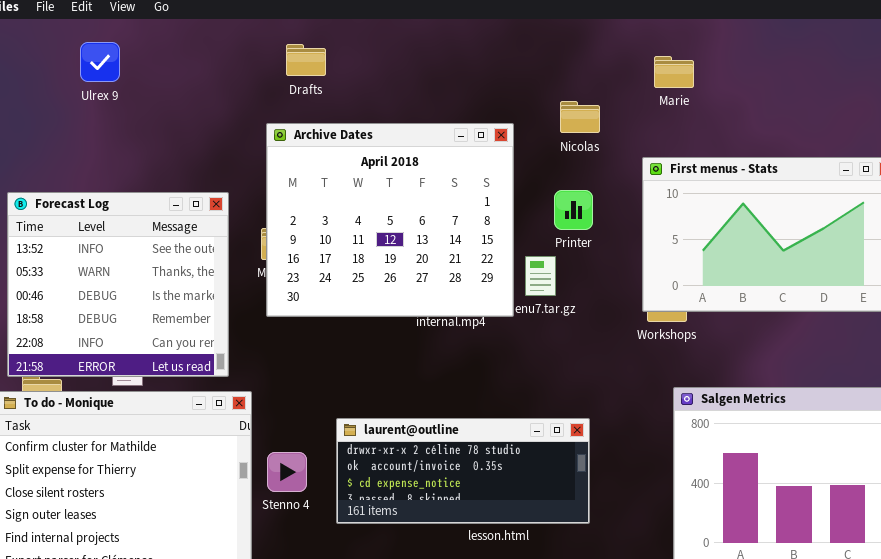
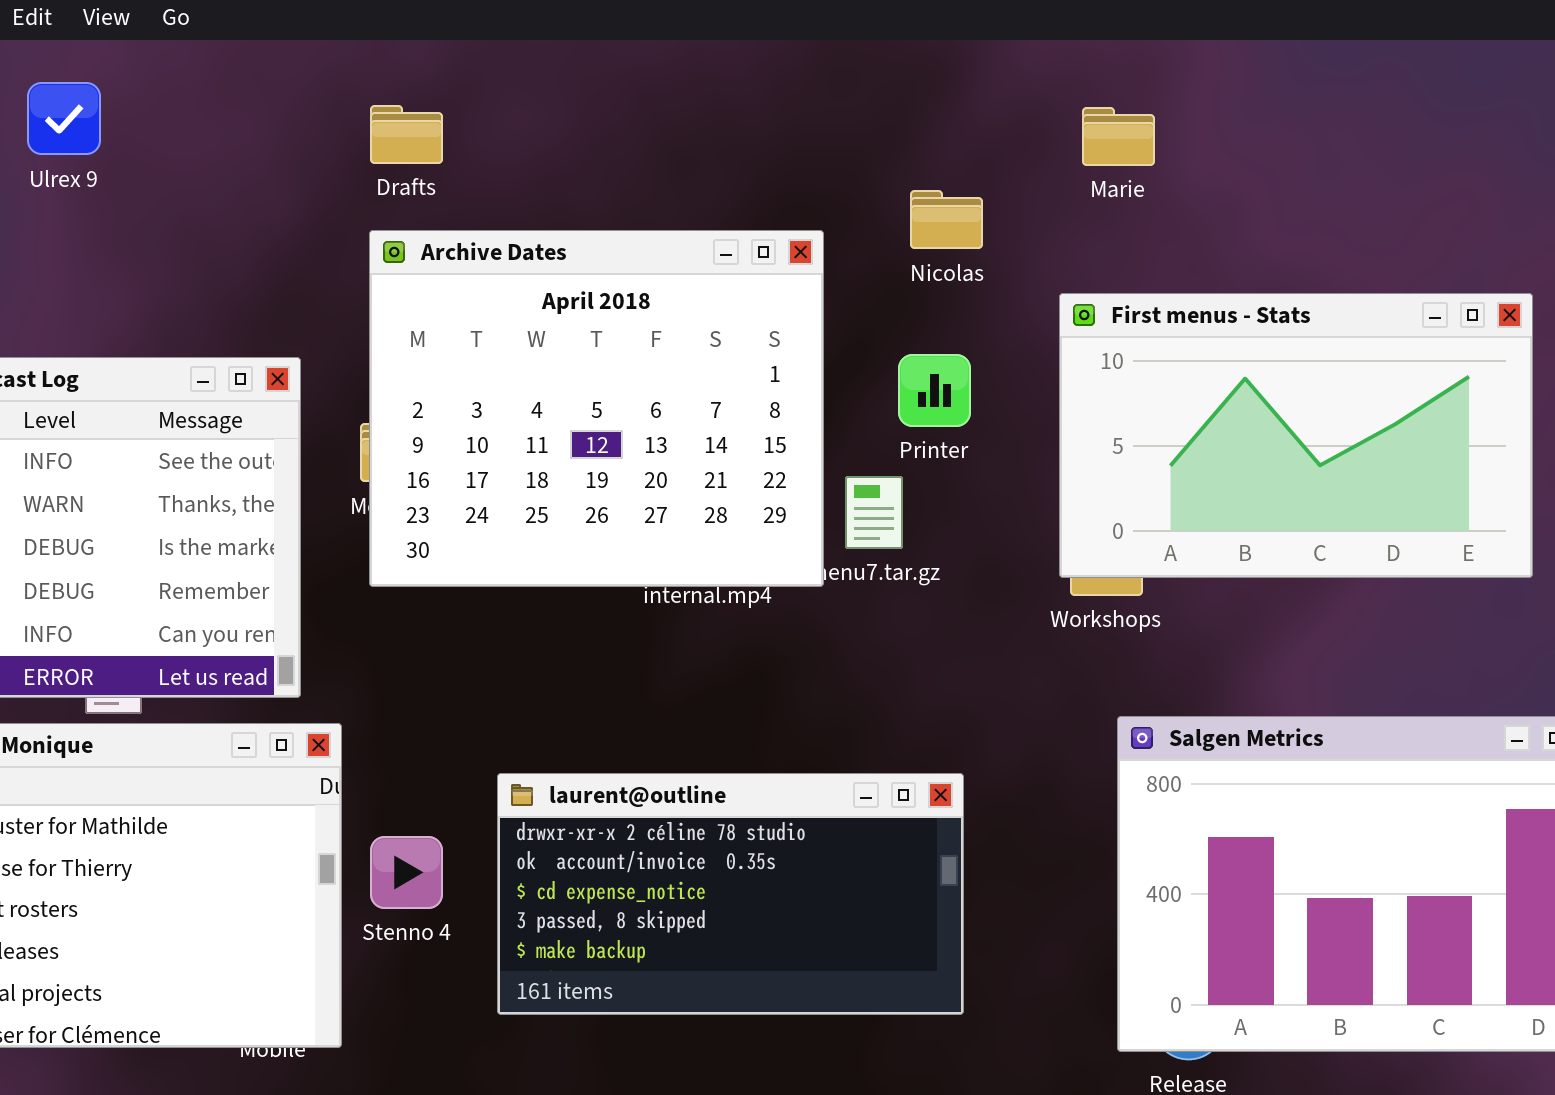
Drafts: [286,44,326,76] -> [370,105,443,164], moved
laurent@outline: [336,418,590,524] -> [497,773,964,1015], resized

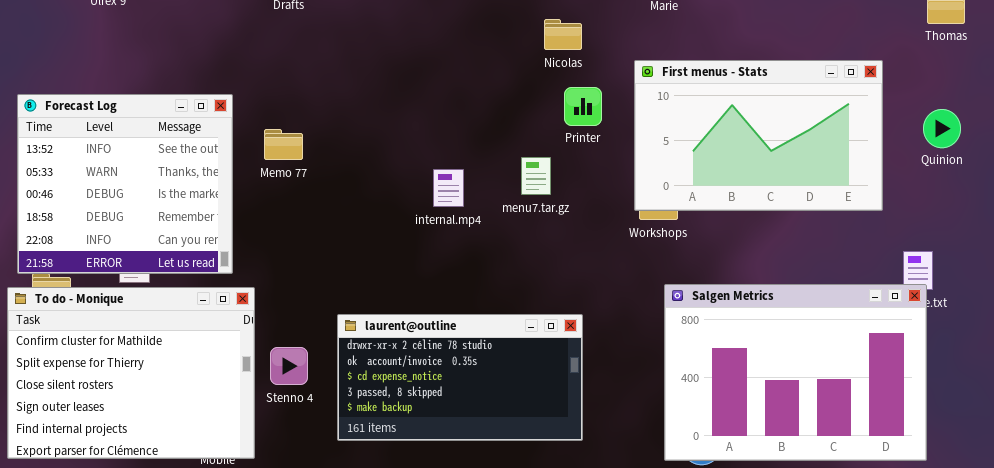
Nicolas: [910,190,983,249] -> [544,19,582,50], moved
Archive Dates: [369,230,824,587] -> none, closed
Printer: [898,354,971,427] -> [564,87,602,126], moved

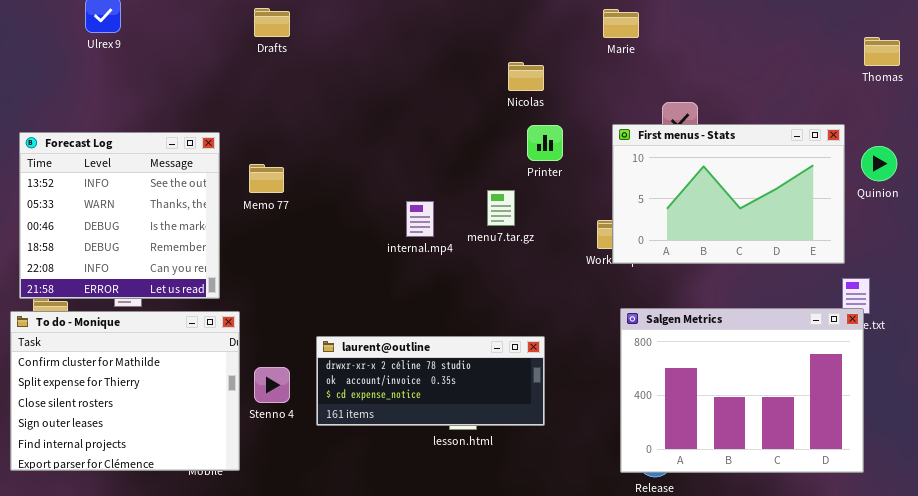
First menus - Stats: [634,60,883,211] -> [612,124,845,264], moved
laurent@outline: [337,314,583,441] -> [316,336,545,426], resized

